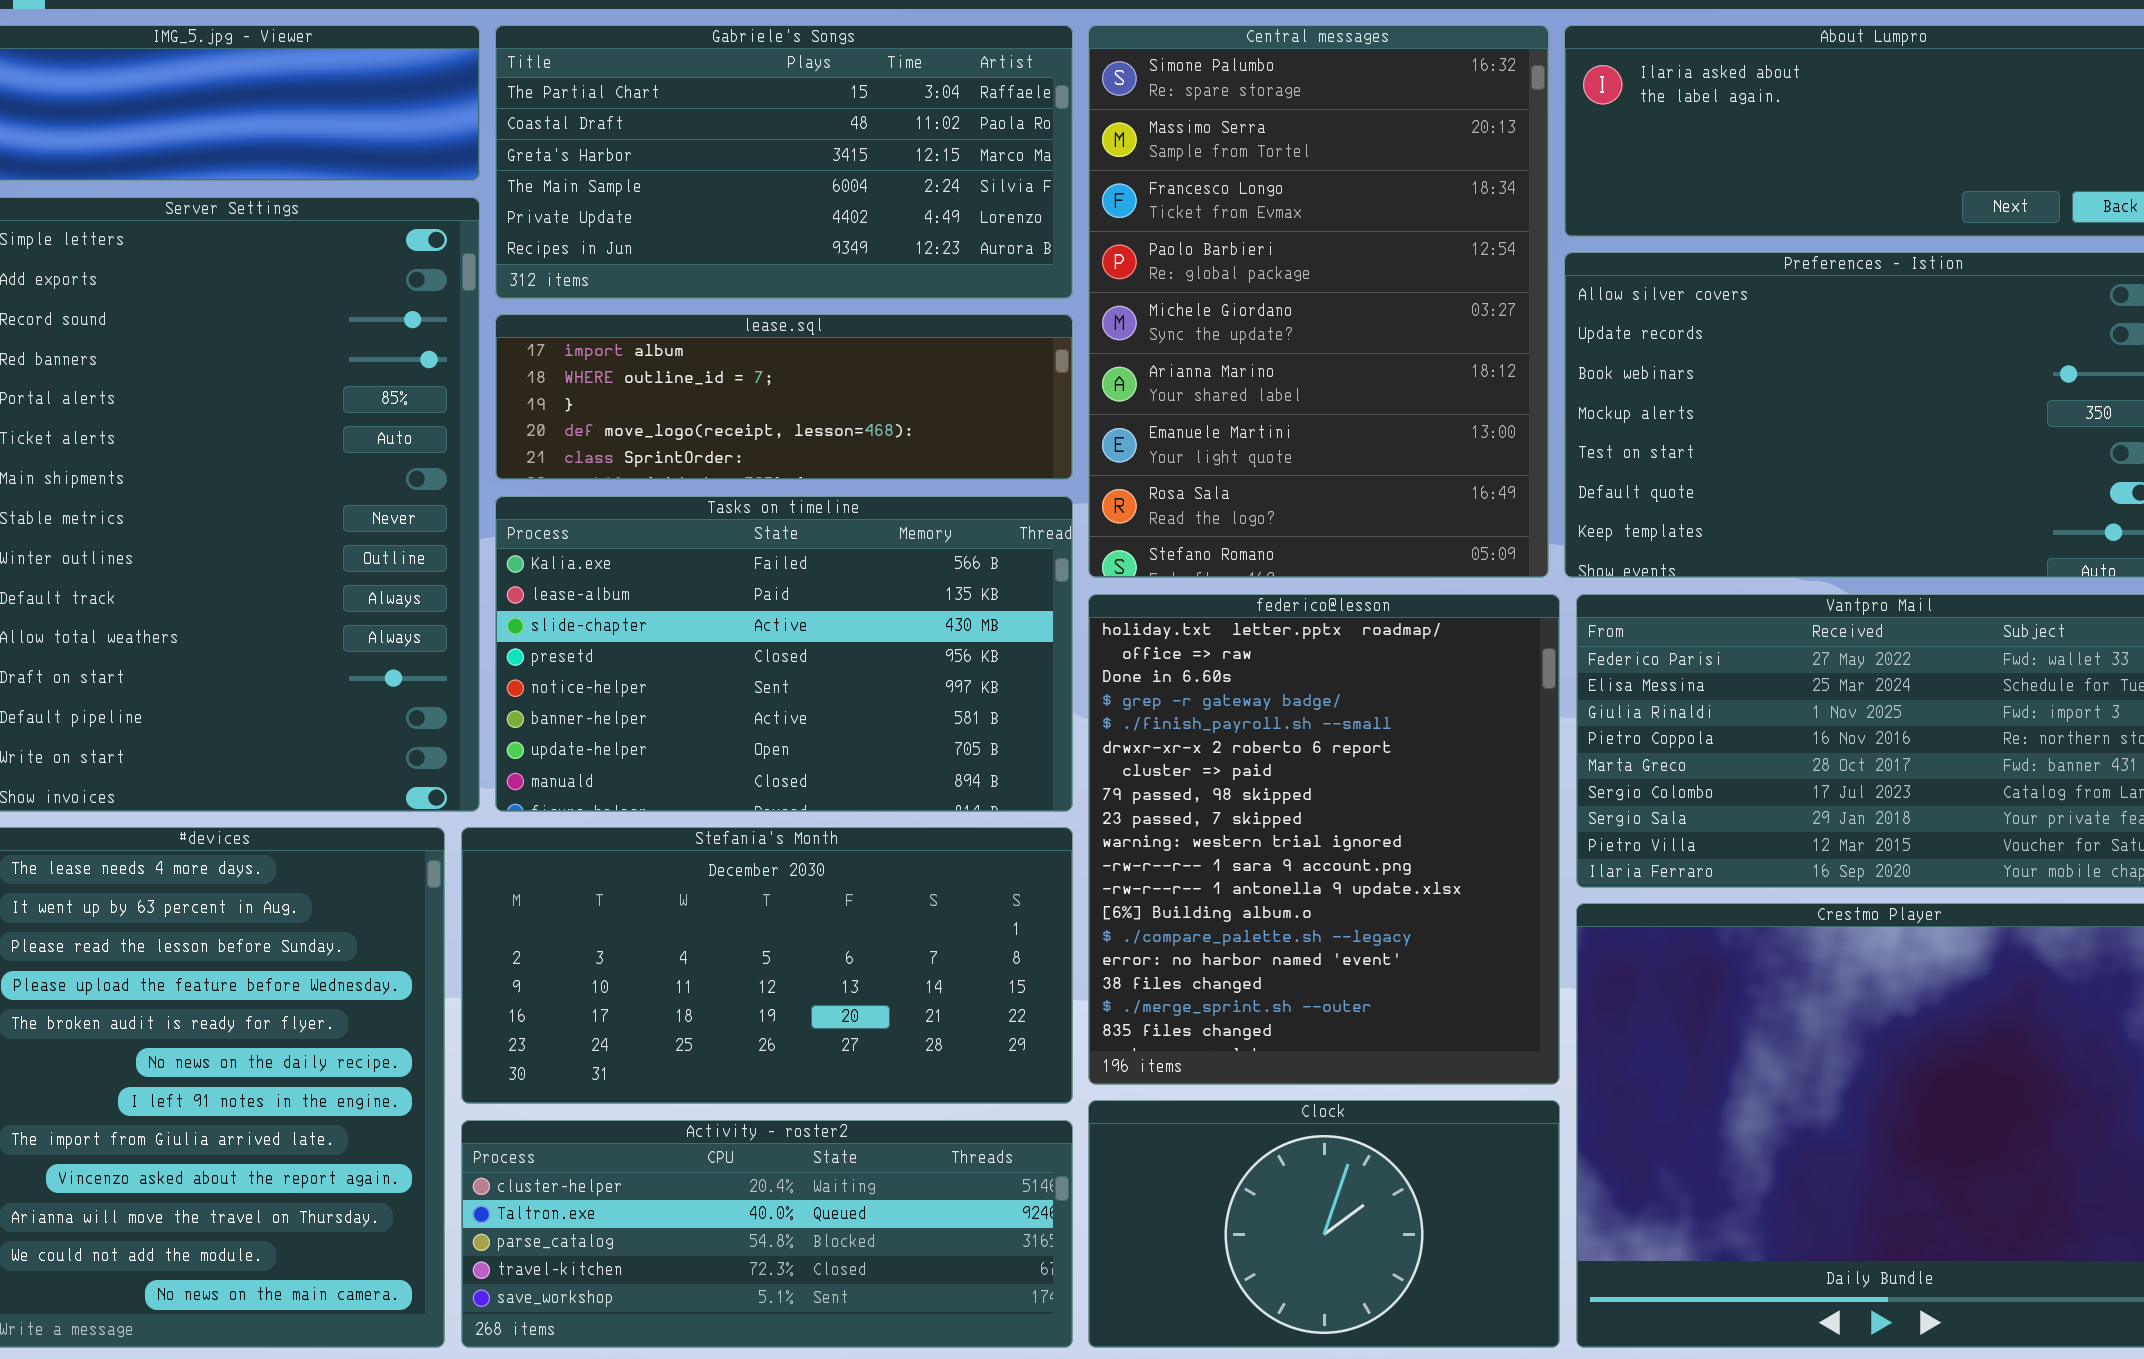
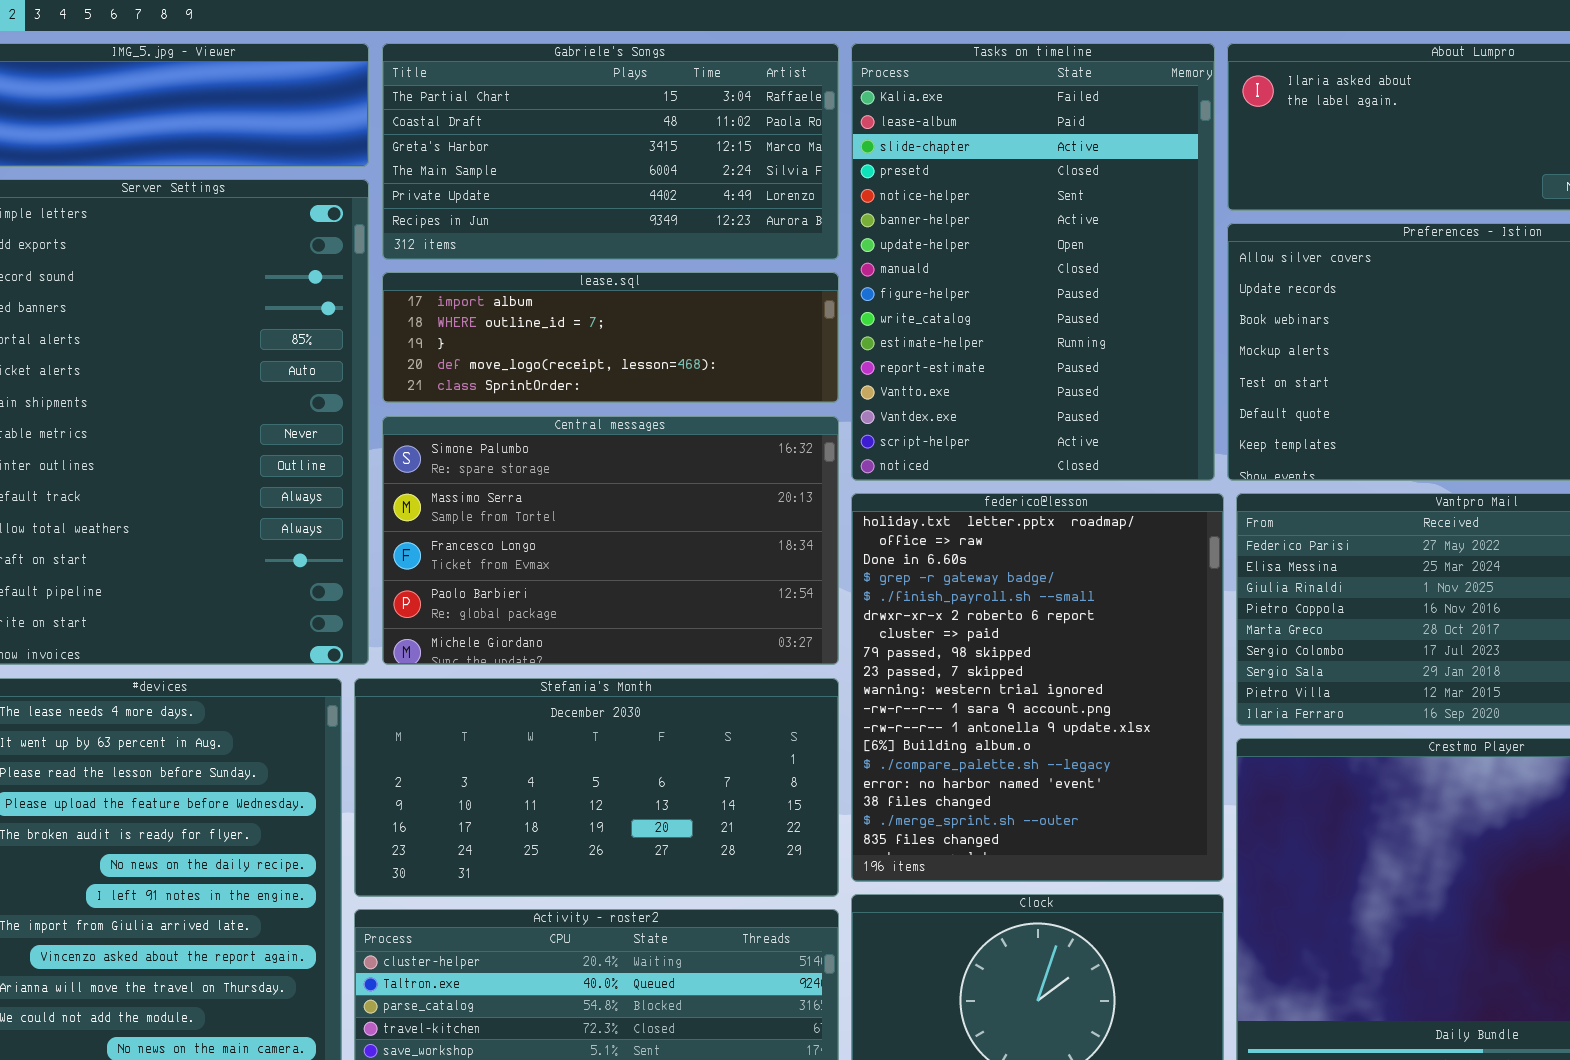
Central messages: [1088,25,1549,578] -> [382,416,839,665], moved, resized
Tasks on timeline: [495,496,1073,812] -> [851,43,1215,481], moved, resized

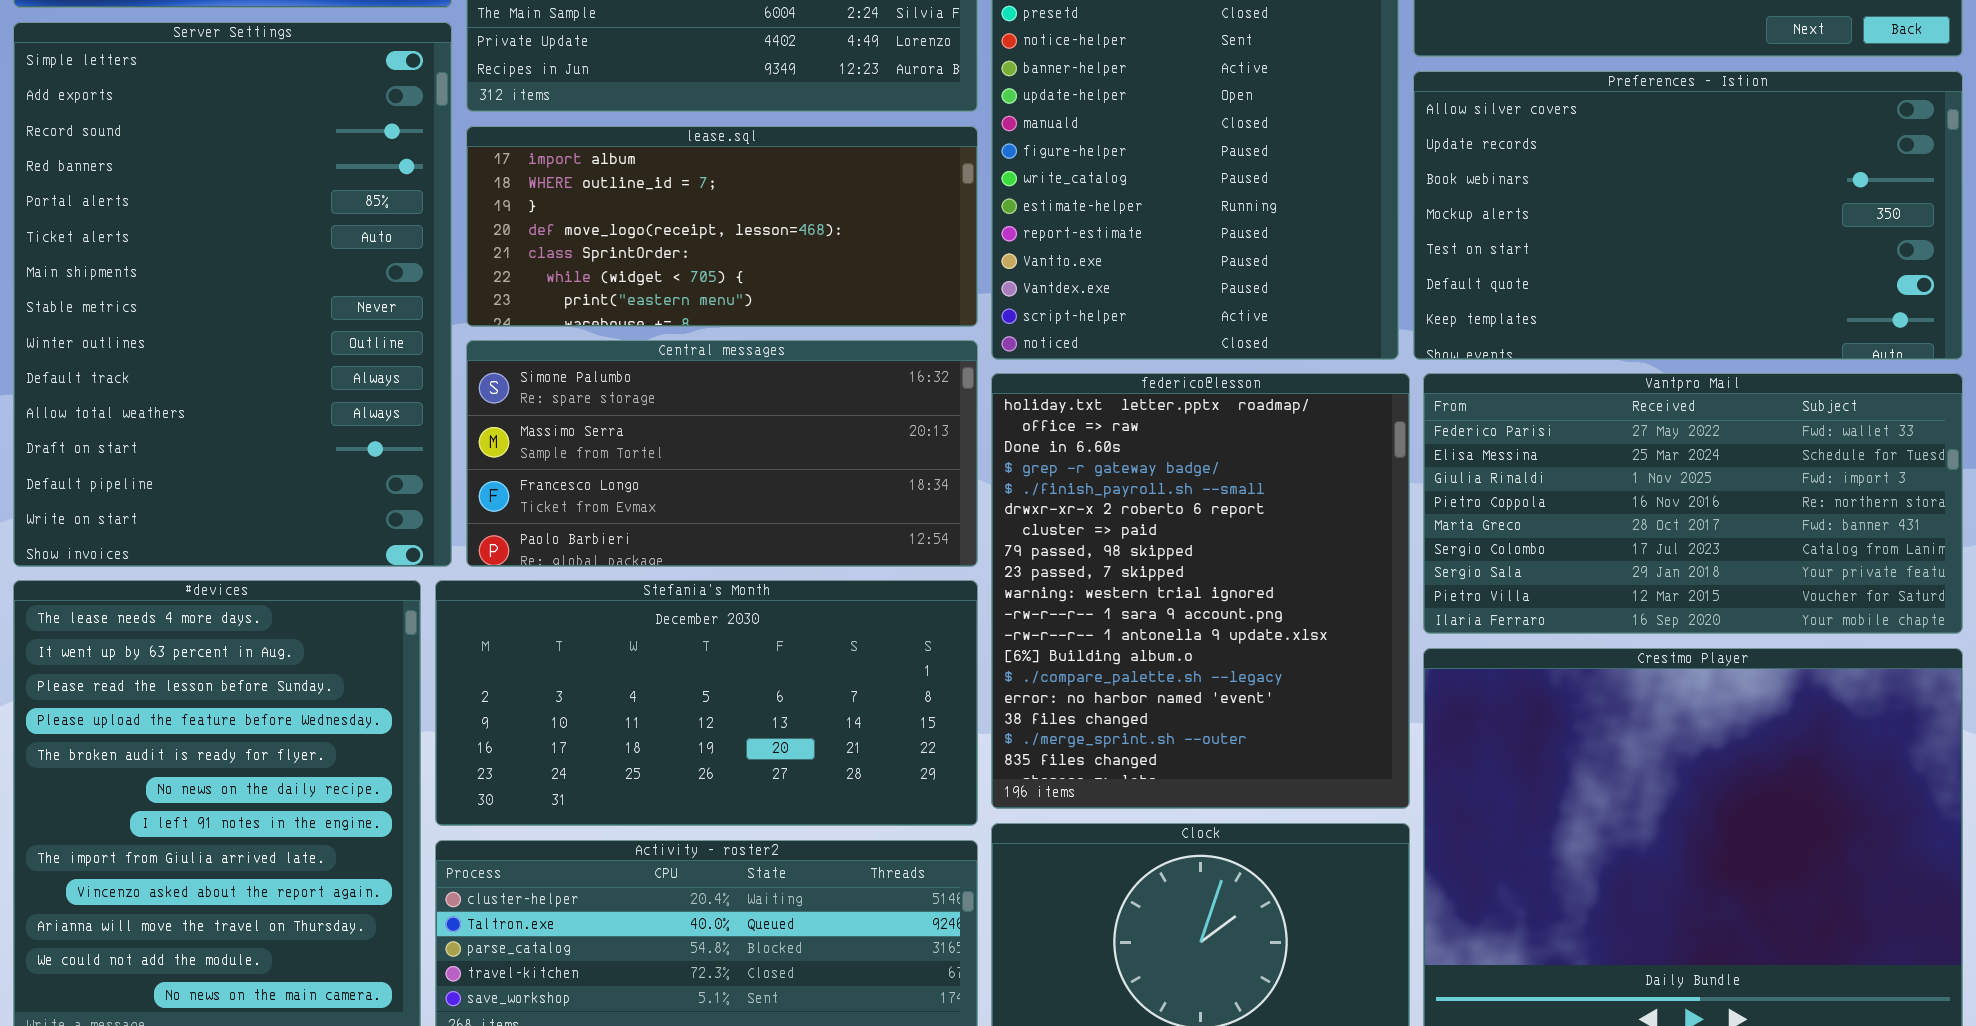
lease.sql: [382,272,839,403] -> [466,126,978,327], resized
Central messages: [382,416,839,665] -> [466,340,978,567], resized

